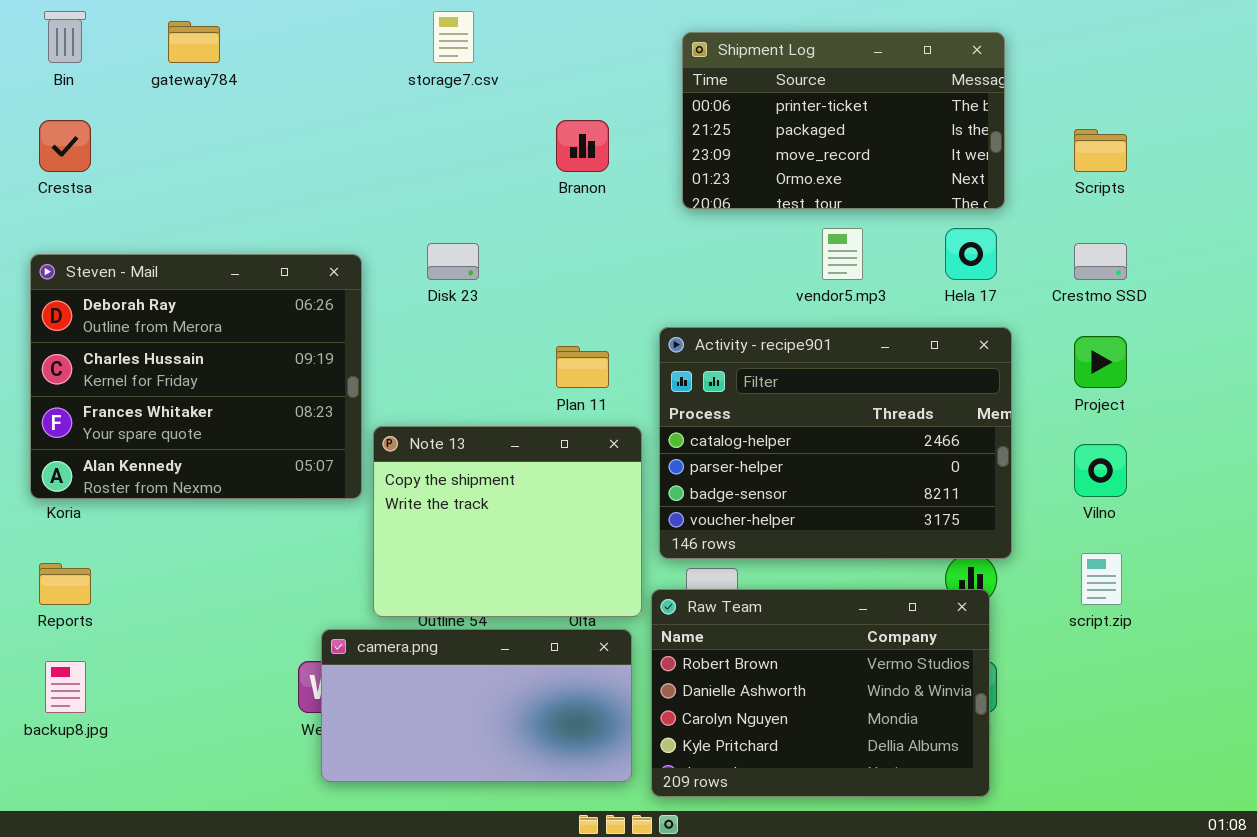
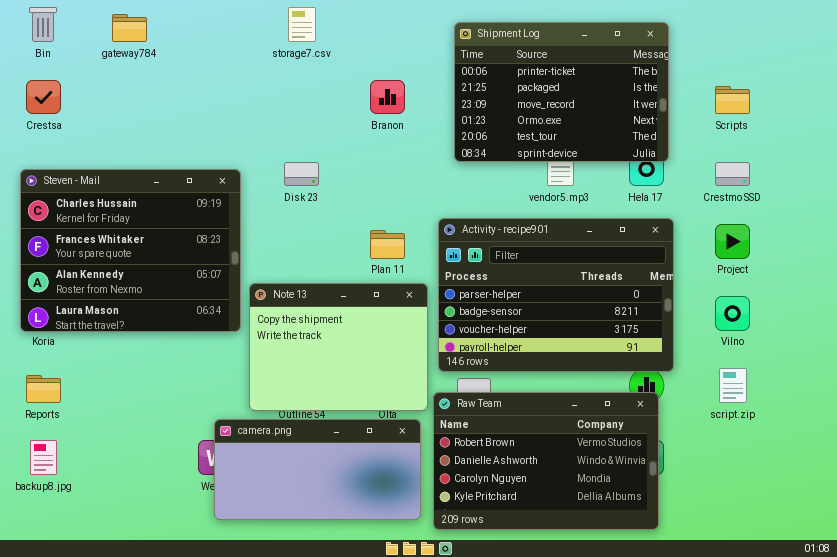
Shipment Log: [682,32,1005,209] -> [454,22,669,162], resized
Steven - Mail: [30,254,362,499] -> [20,169,241,332], scrolled down 1 row
Activity - recipe901: [659,327,1012,559] -> [438,218,674,372], scrolled down 1 row

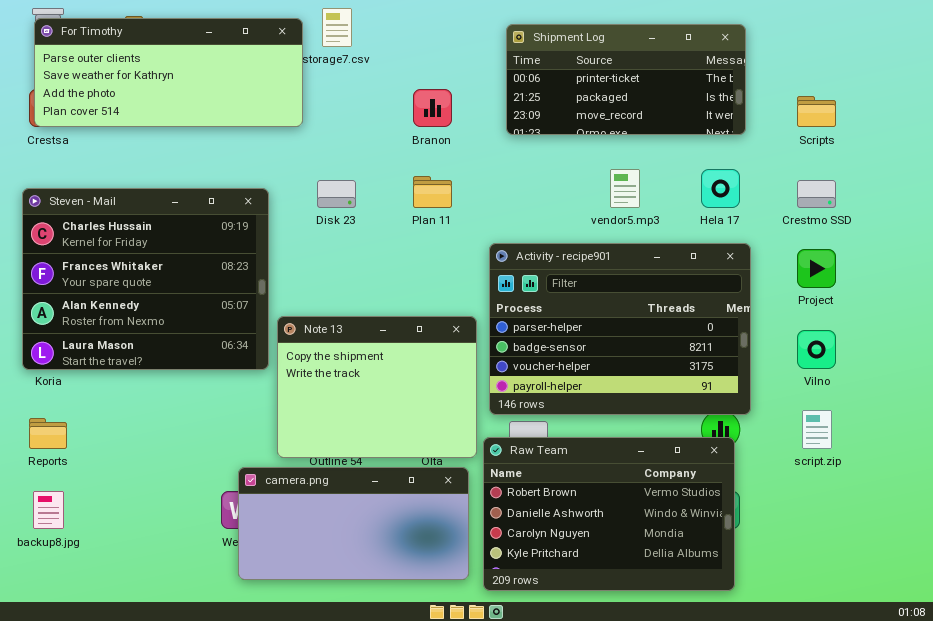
For Timothy: none -> [34,18,303,127], opened
Shipment Log: [454,22,669,162] -> [506,24,746,135], resized
Plan 11: [370,230,405,259] -> [413,176,452,208], moved

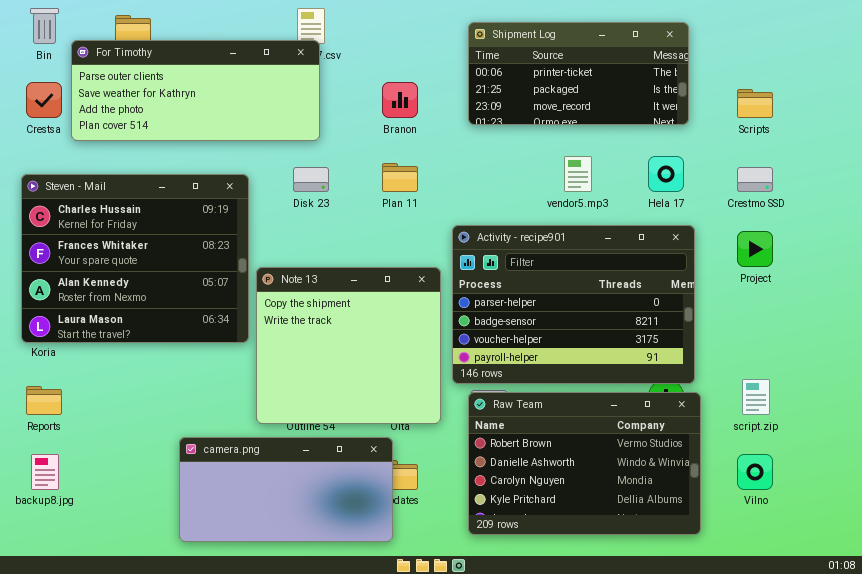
For Timothy: [34,18,303,127] -> [71,40,320,141], moved
Note 13: [277,316,477,458] -> [256,267,441,424], resized
Vilno: [797,330,836,369] -> [737,454,773,490], moved
Raw Team: [483,437,735,591] -> [468,392,701,535], moved
camera.png: [238,467,469,580] -> [179,437,393,542], moved

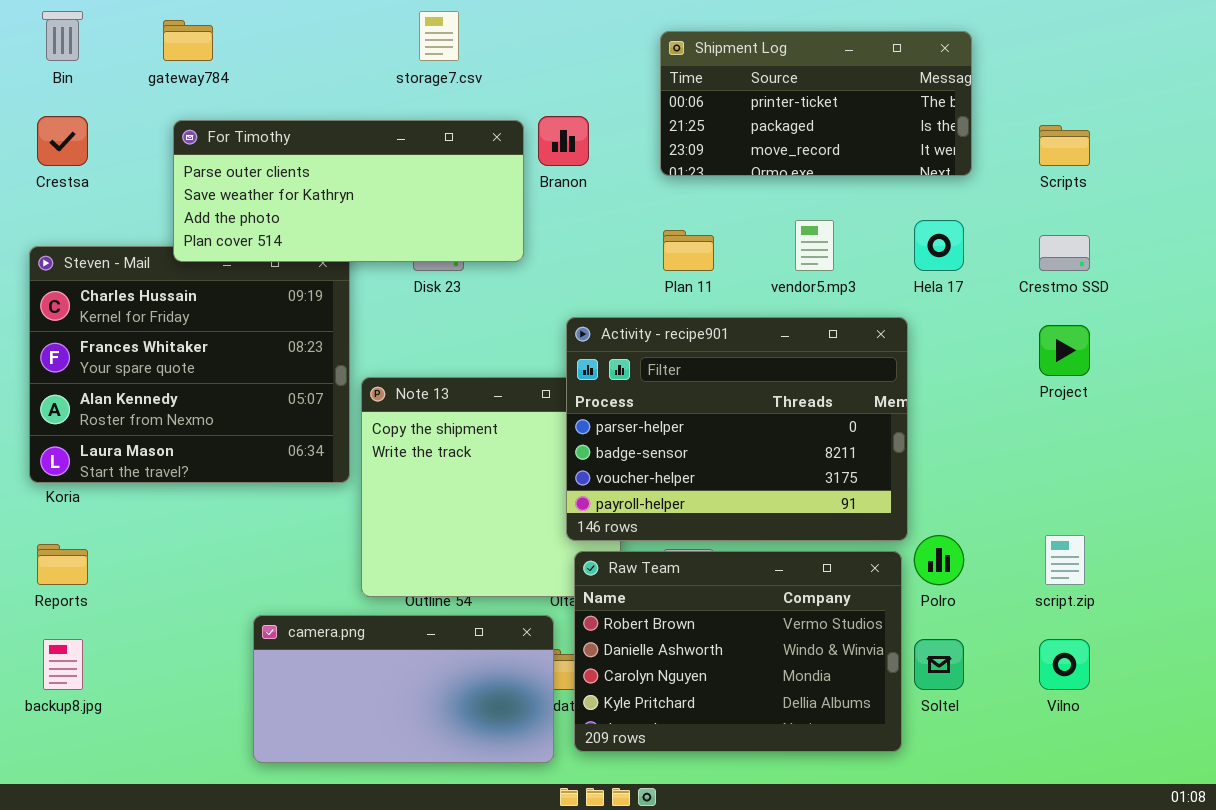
For Timothy: [71,40,320,141] -> [173,120,524,262], moved
Plan 11: [382,163,418,192] -> [663,230,714,271], moved
Activity - recipe901: [452,225,695,384] -> [566,317,908,541], moved
Raw Team: [468,392,701,535] -> [574,551,902,752], moved

